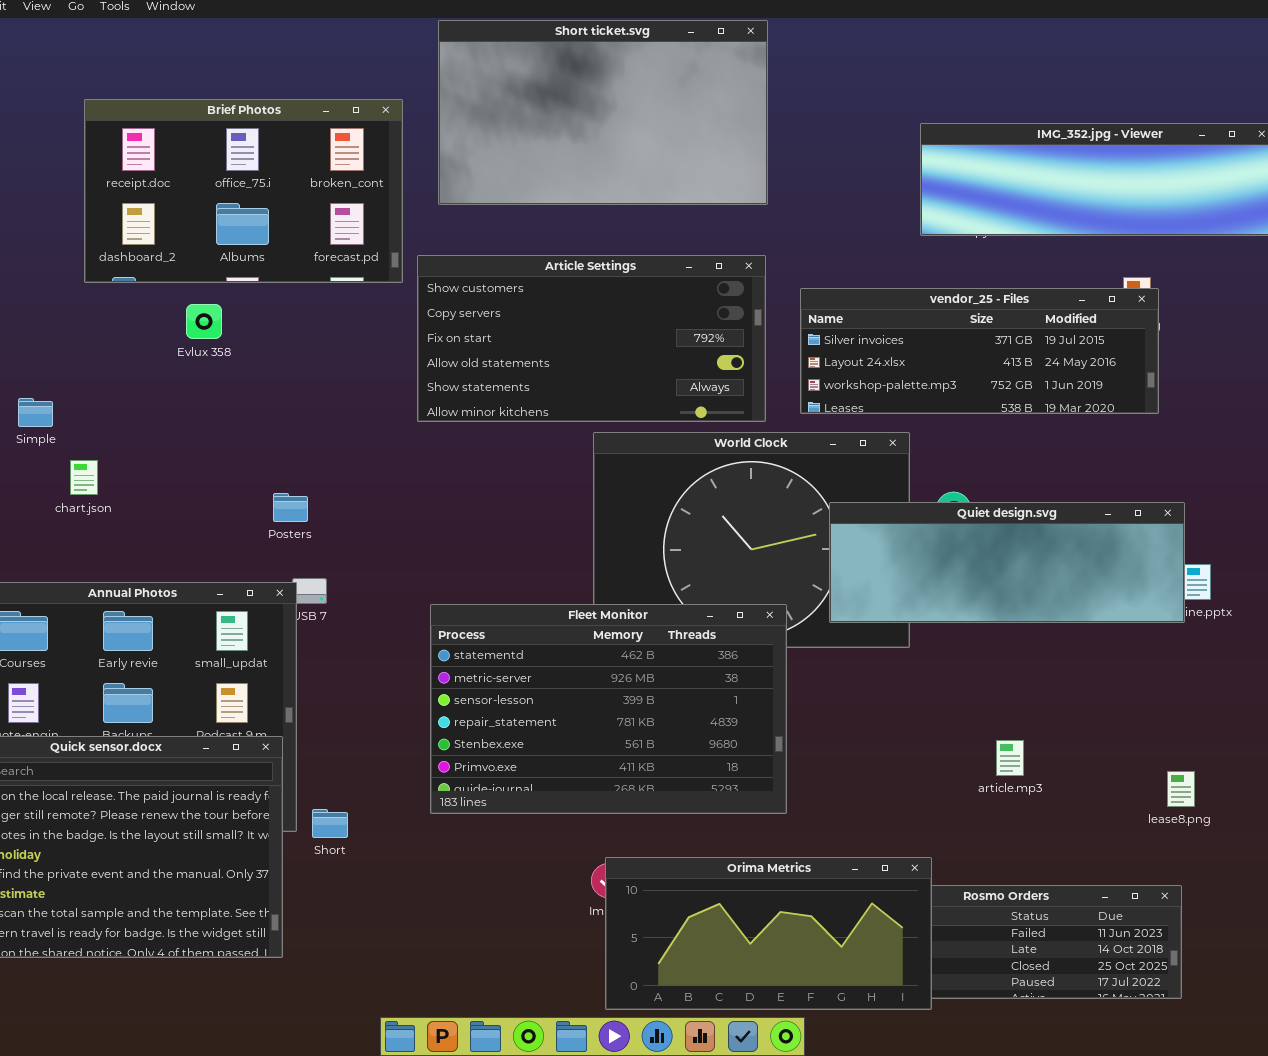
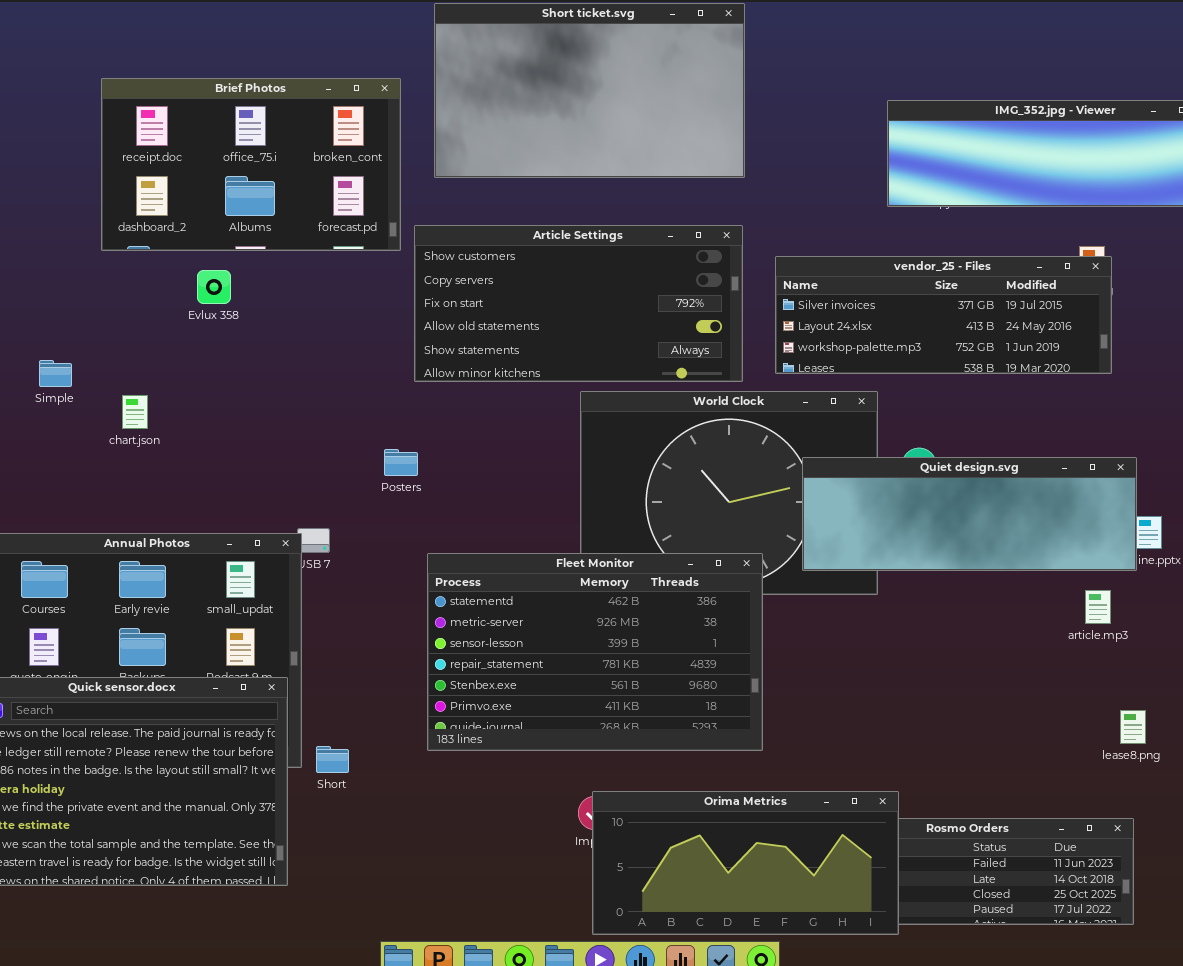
chart.json: [70,460,98,495] -> [122,395,148,429], moved
Posters: [273,493,308,522] -> [384,449,418,476], moved
article.mp3: [996,740,1024,776] -> [1085,590,1111,624], moved

